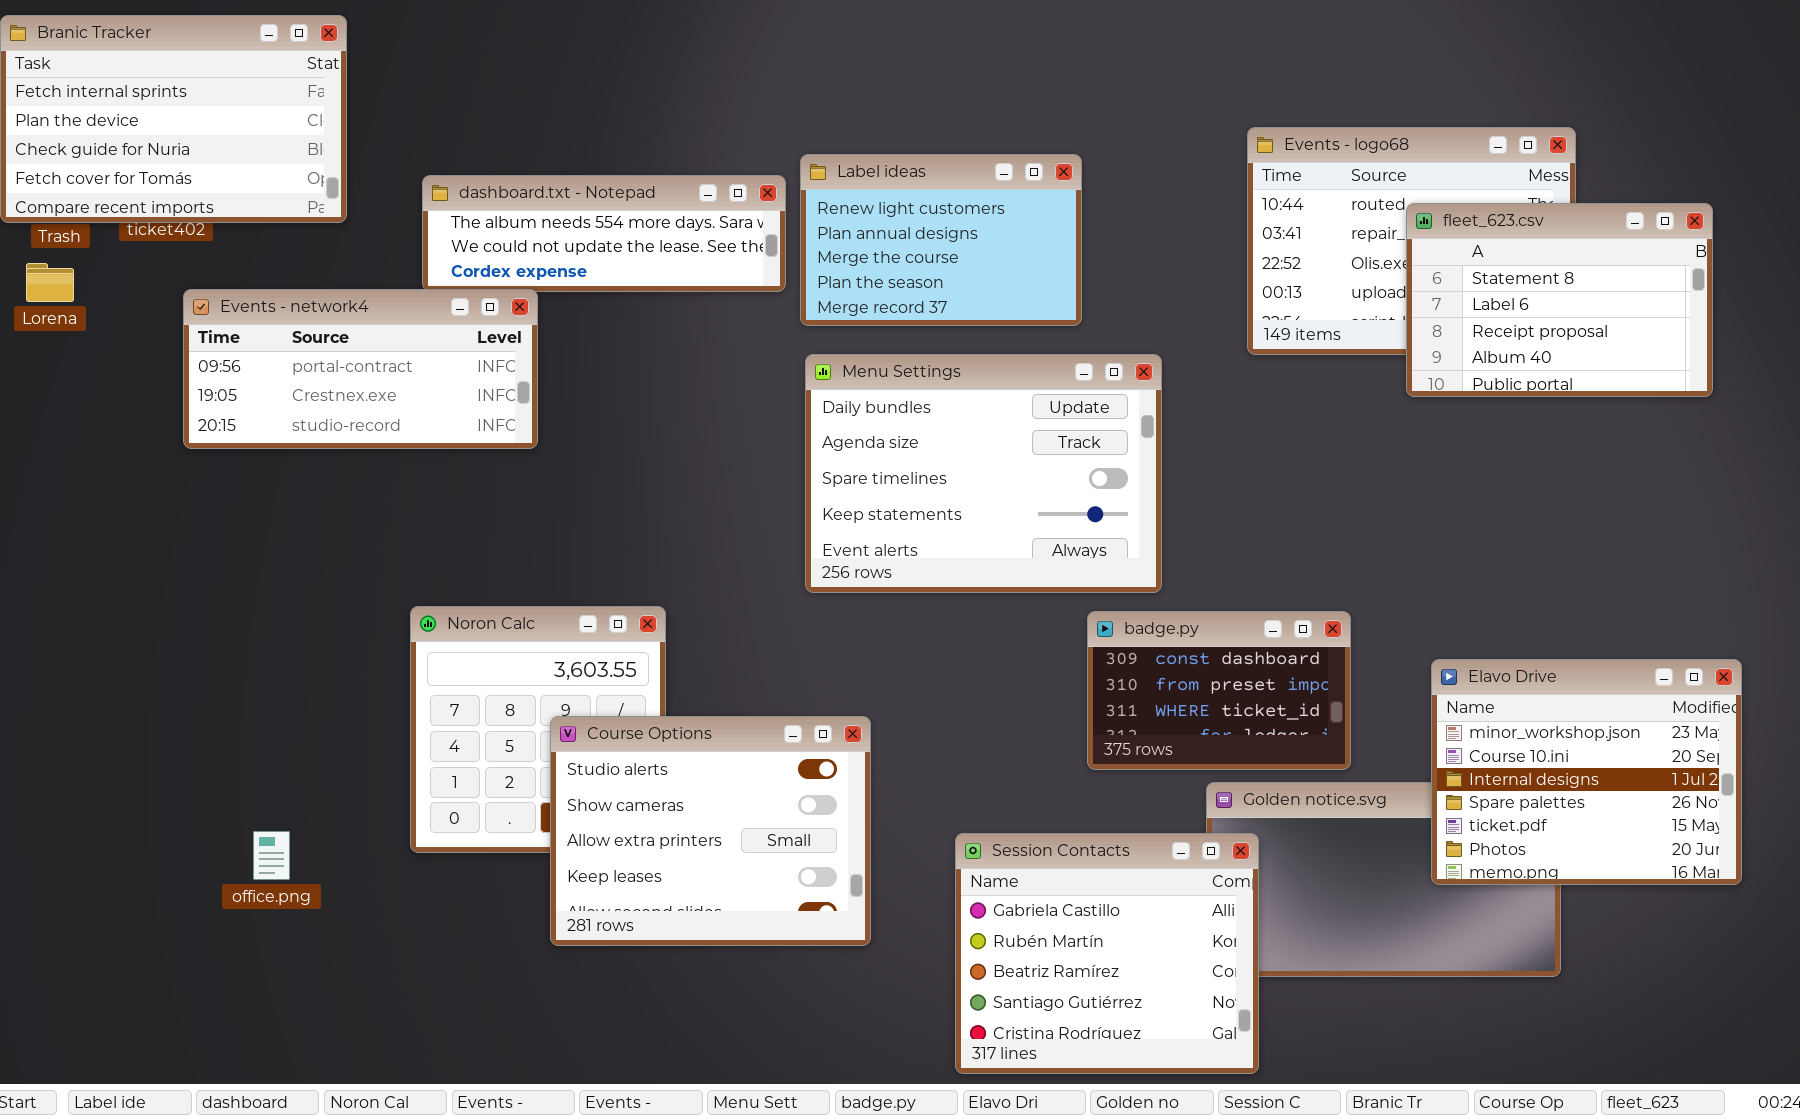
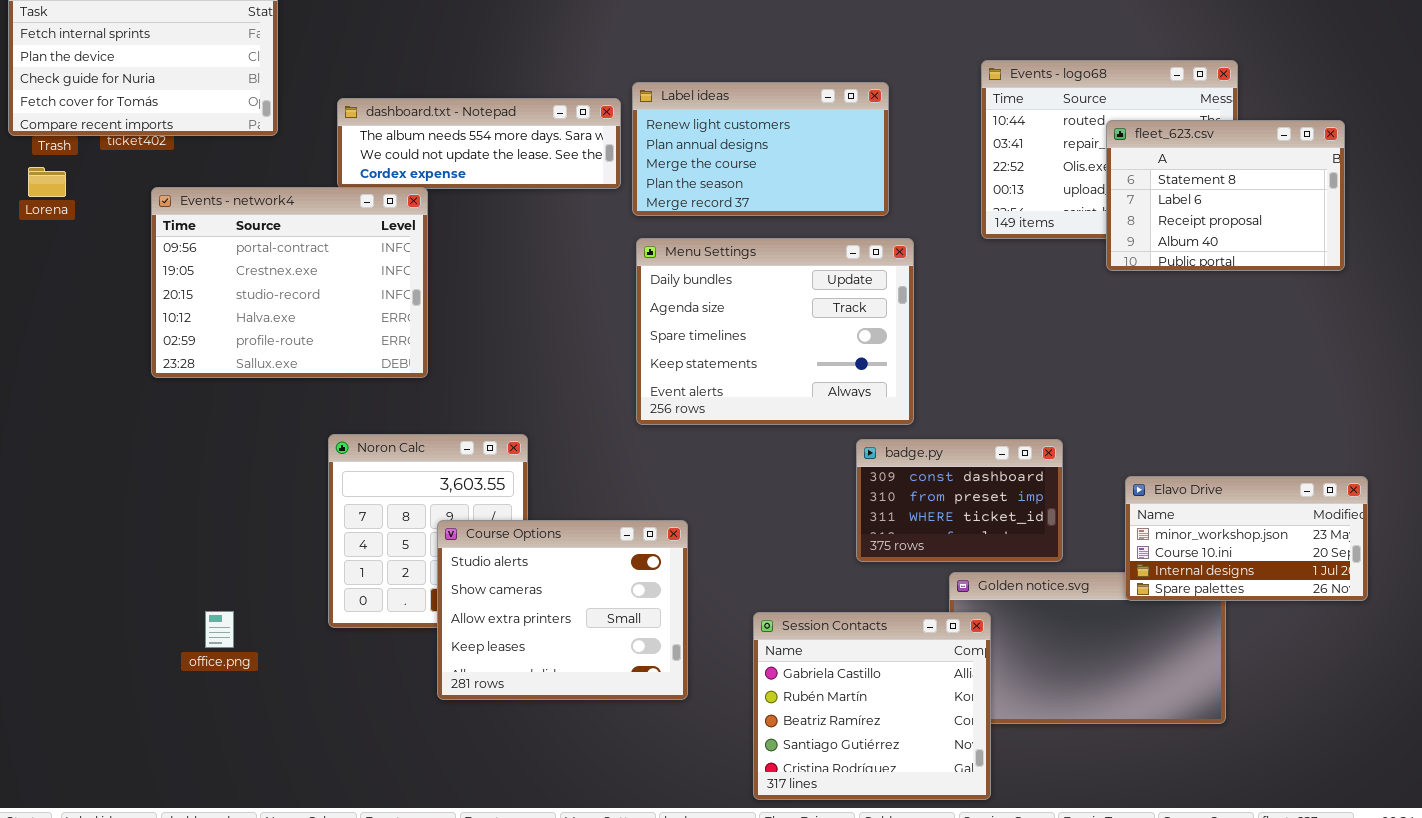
Label ideas: [800,154,1082,326] -> [632,82,889,216], resized
Events - network4: [183,289,538,449] -> [151,187,428,378], resized
Elavo Drive: [1431,659,1742,885] -> [1125,476,1368,601], resized

